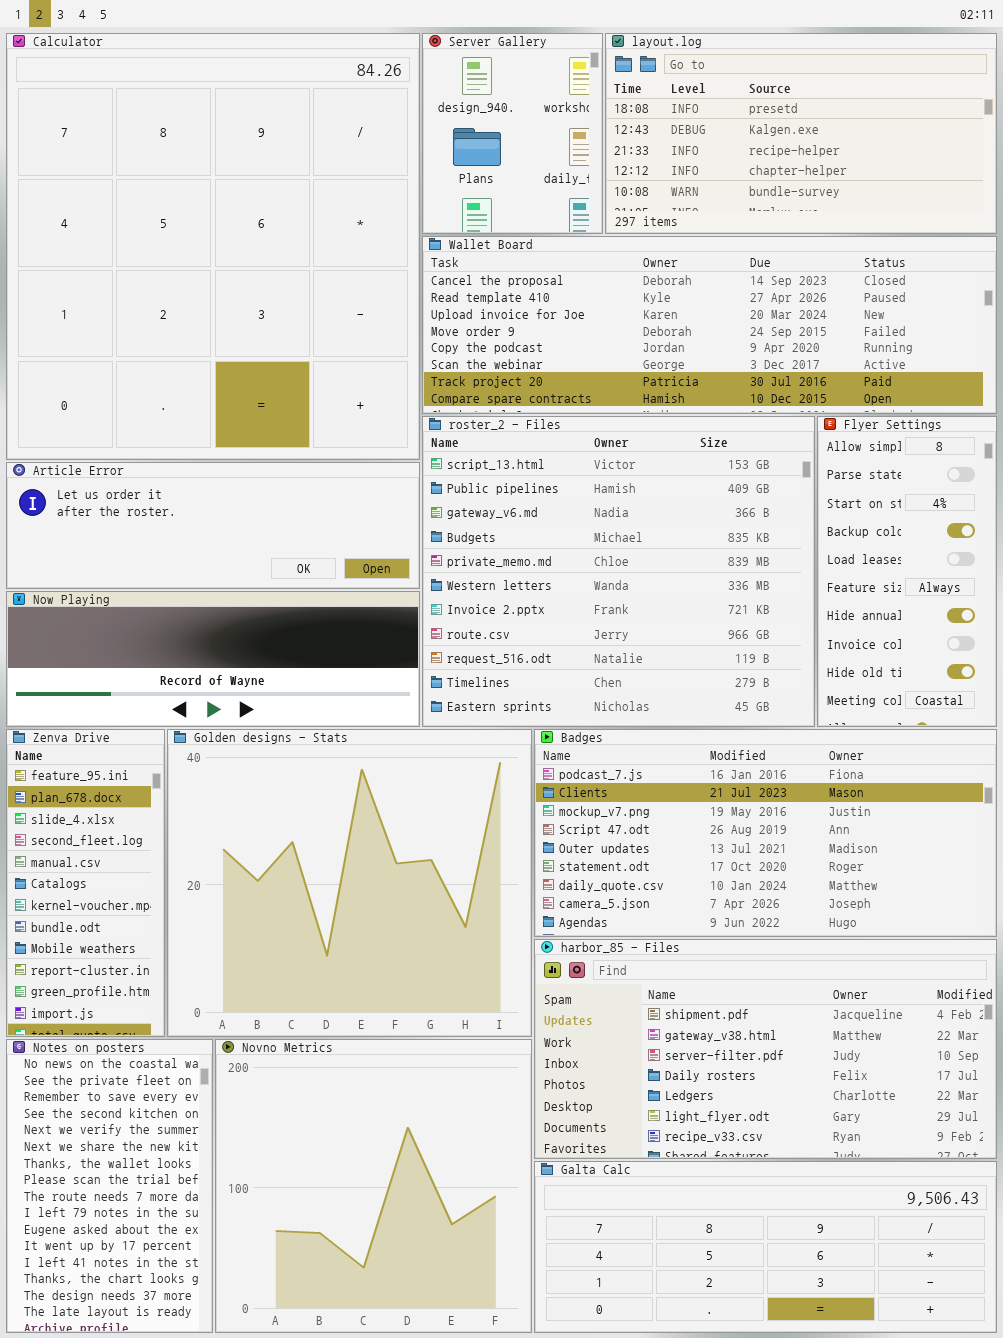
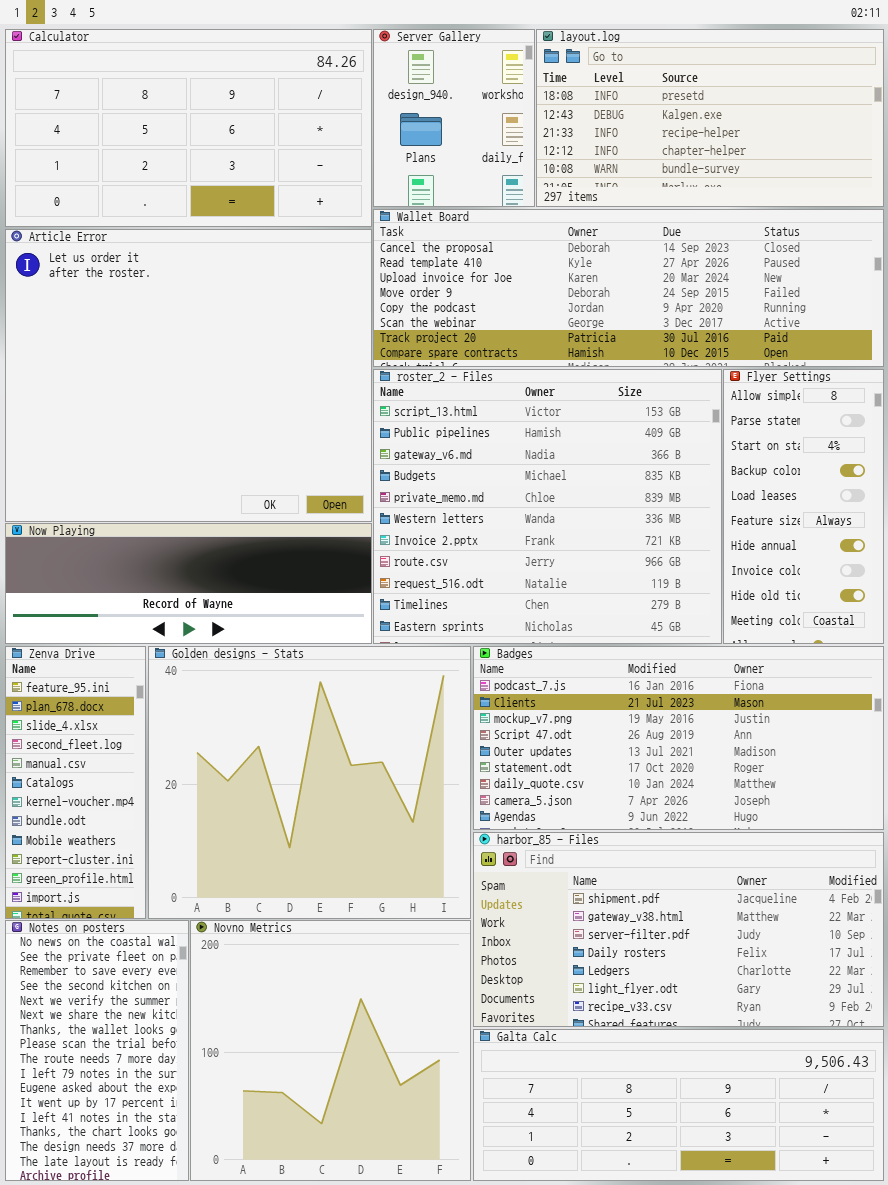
Calculator: [6,33,420,460] -> [5,29,372,227], resized
Article Error: [6,462,420,589] -> [5,229,372,522], resized

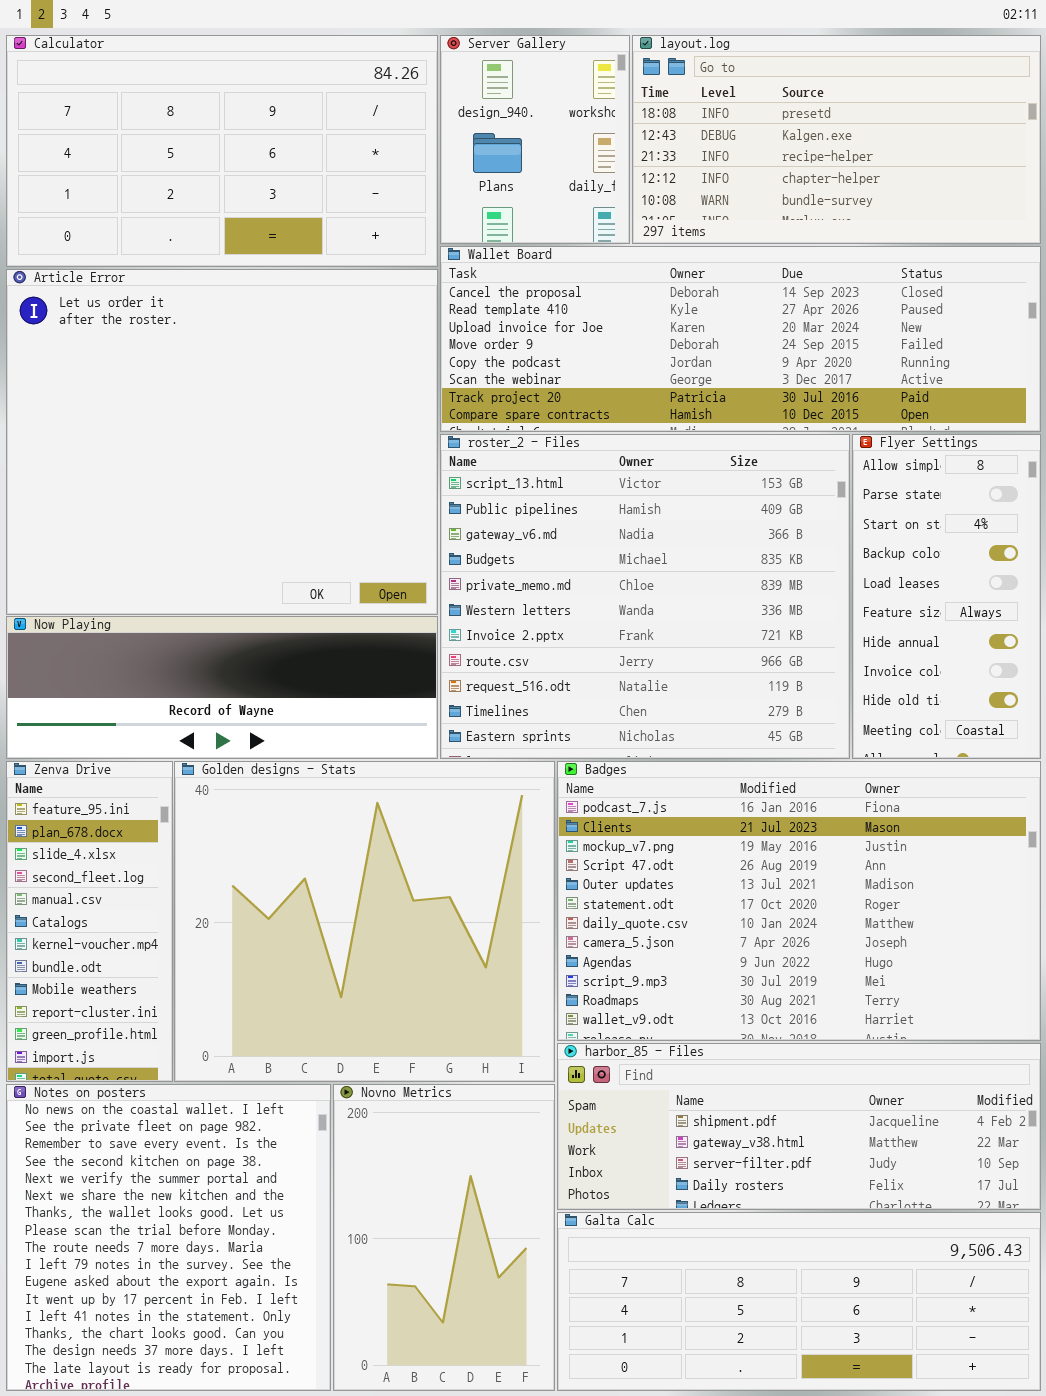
Badges: [473,646,884,830] -> [557,761,1041,1041], resized
harbor_85 - Files: [473,832,884,1027] -> [557,1043,1041,1210], resized
Notes on posters: [5,920,189,1181] -> [6,1084,331,1391], resized
Novno Metrics: [190,920,471,1181] -> [333,1084,555,1391], resized

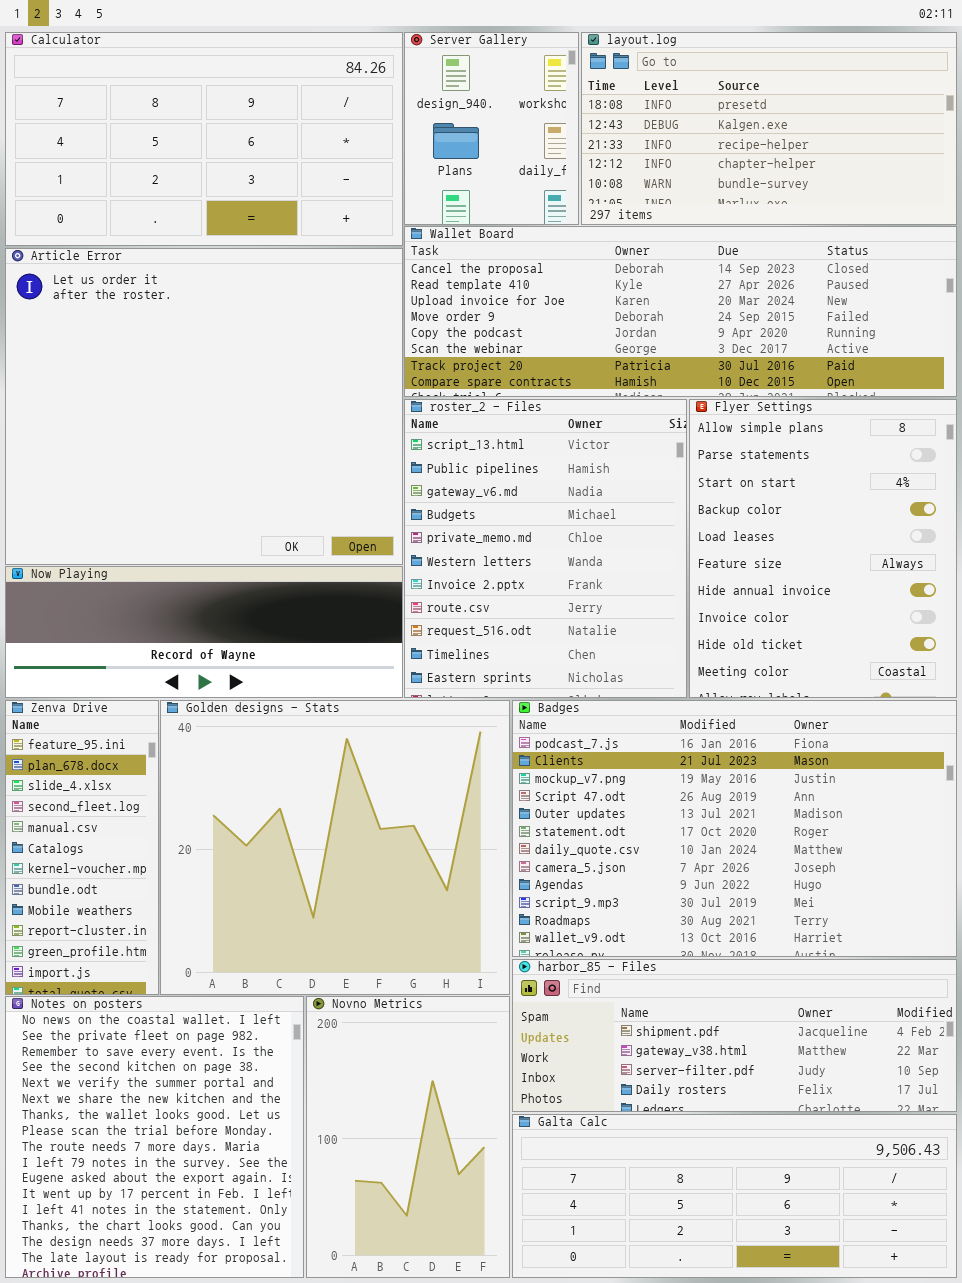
roster_2 - Files: [440,434,850,759] -> [404,399,687,698], resized
Flyer Settings: [852,434,1041,759] -> [689,399,957,698], resized

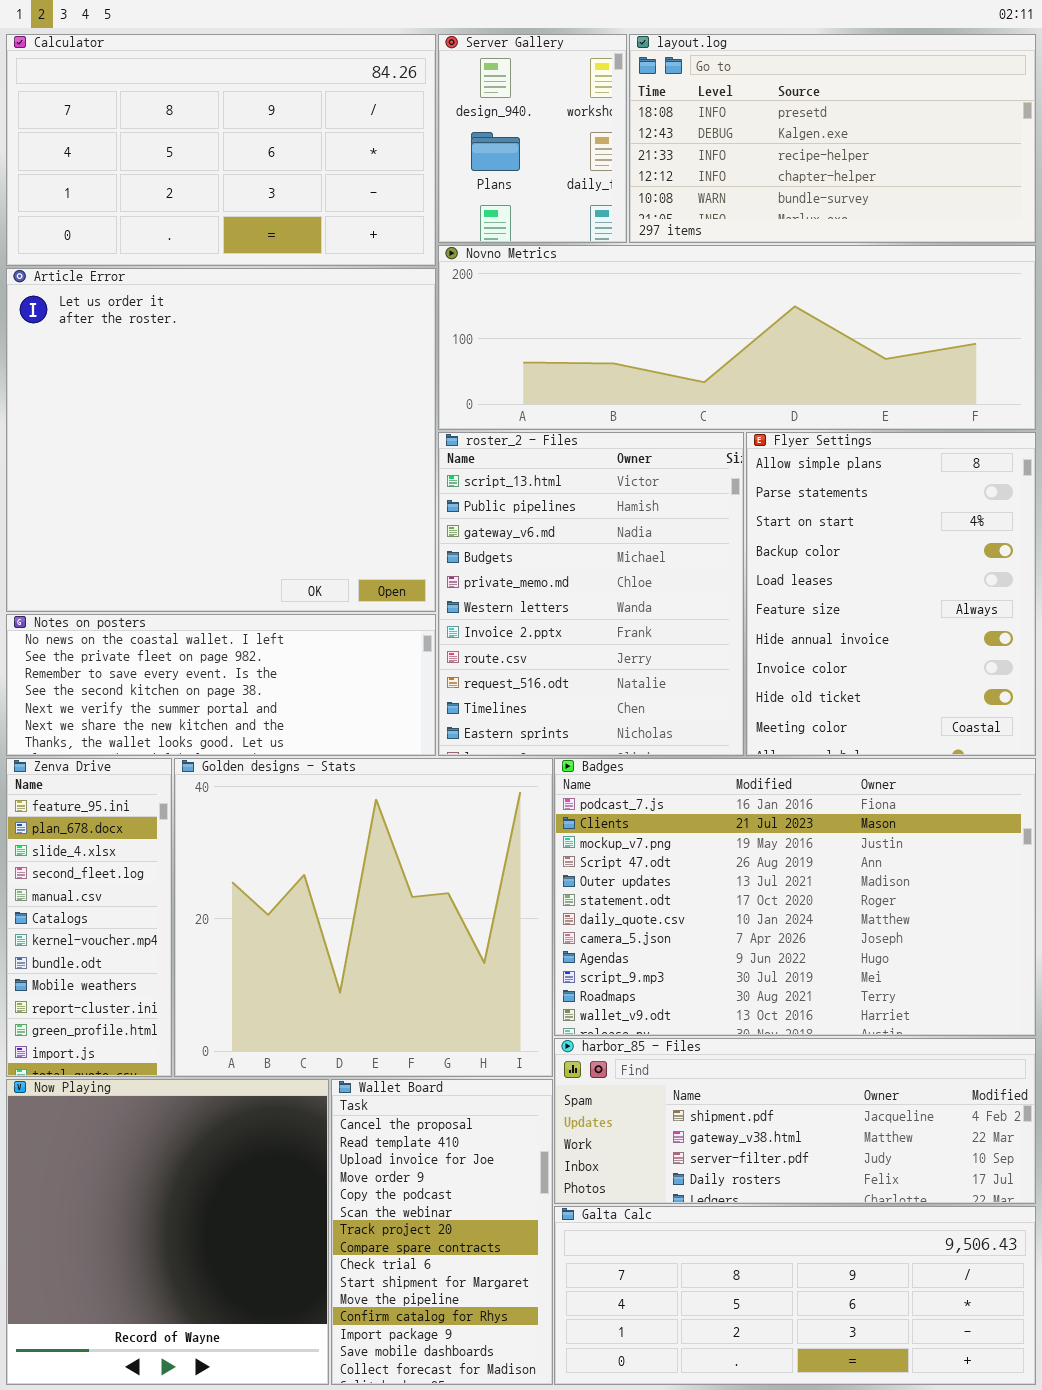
Wallet Board: [404,226,957,397] -> [331,1079,553,1385], moved, resized
Now Playing: [5,566,403,698] -> [6,1079,329,1385], moved, resized
Notes on posters: [5,996,304,1278] -> [6,614,436,756], moved, resized
Novno Metrics: [306,996,510,1278] -> [438,245,1036,430], moved, resized

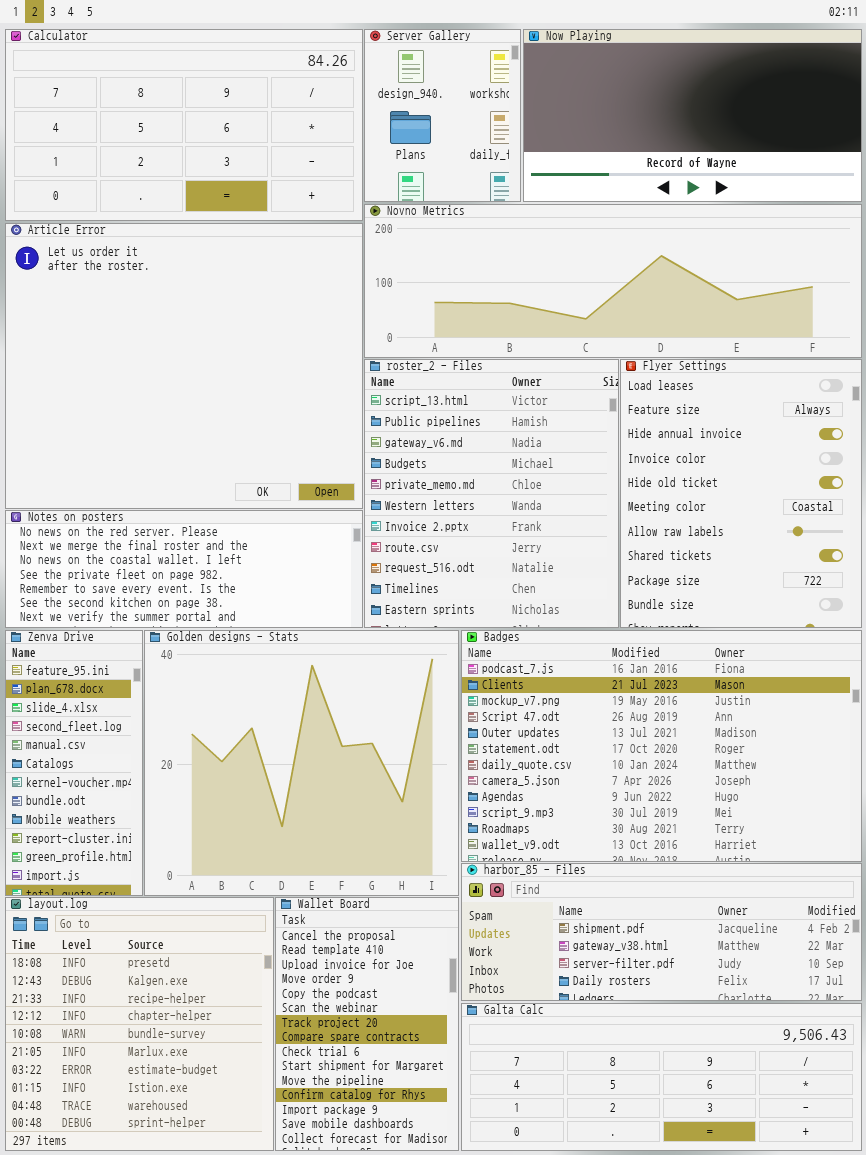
layout.log: [629,34,1036,243] -> [5,897,274,1151], moved, resized
Flyer Settings: [746,432,1036,756] -> [620,359,862,628], scrolled down 4 rows
Notes on posters: [6,614,436,756] -> [5,510,363,628], scrolled up 2 rows
Now Playing: [6,1079,329,1385] -> [523,29,862,202], moved, resized

